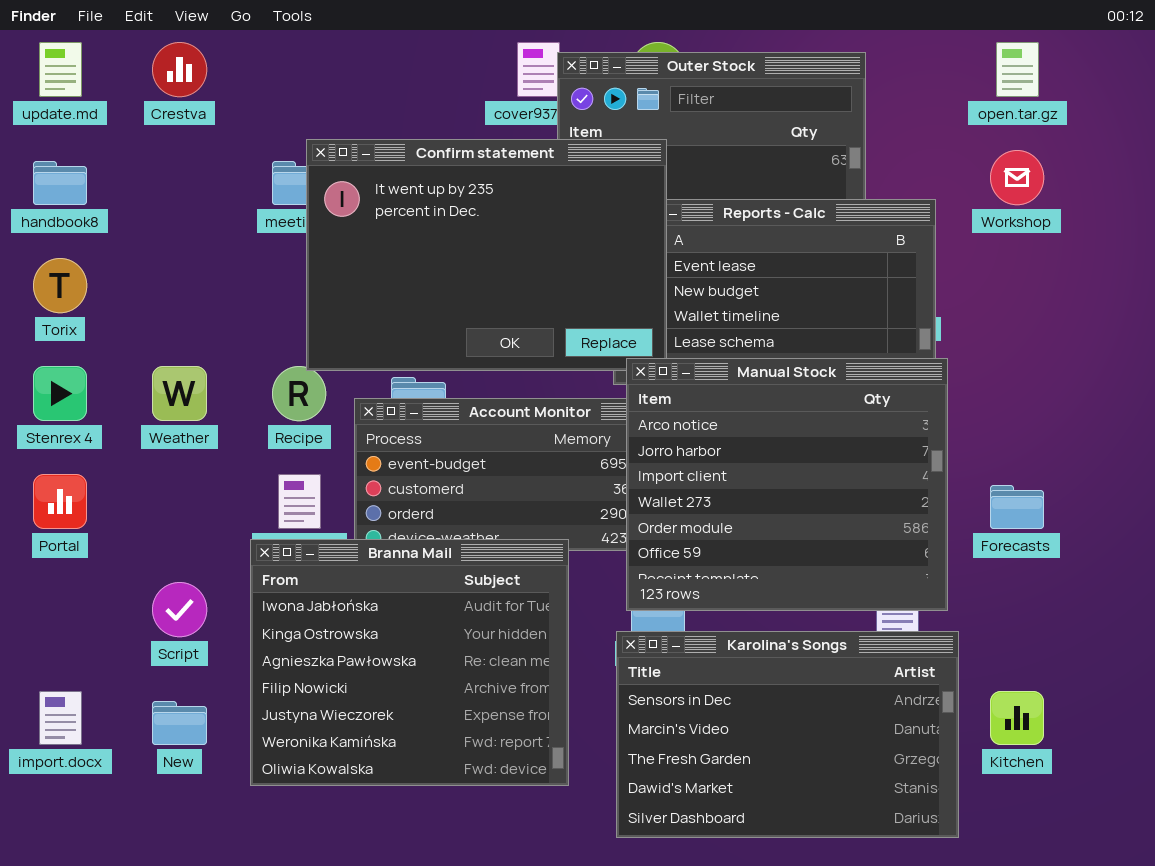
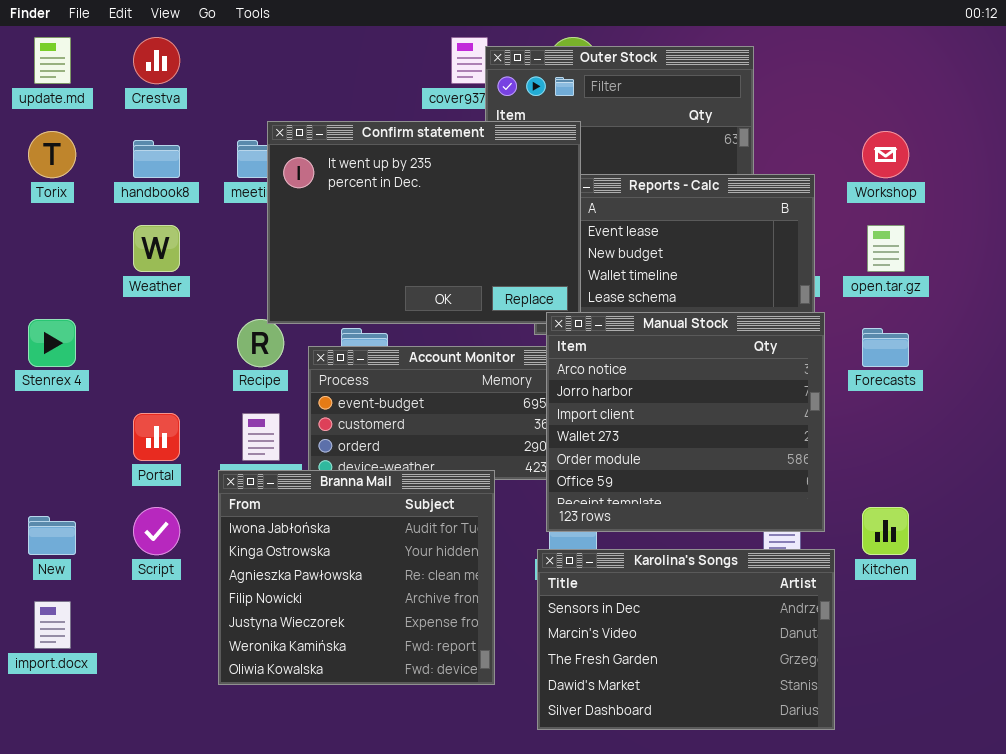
open.tar.gz: [996,42,1039,97] -> [867,225,905,272], moved
handbook8: [33,161,87,205] -> [133,140,180,178], moved
Torix: [33,258,87,313] -> [28,131,76,178], moved
Weather: [152,366,207,421] -> [133,225,180,272], moved
Portal: [33,474,87,529] -> [133,413,180,461], moved
Forecasts: [990,485,1044,529] -> [862,328,909,367], moved
Kitchen: [990,691,1044,745] -> [862,507,909,555], moved
New: [152,701,207,745] -> [28,516,76,555], moved

